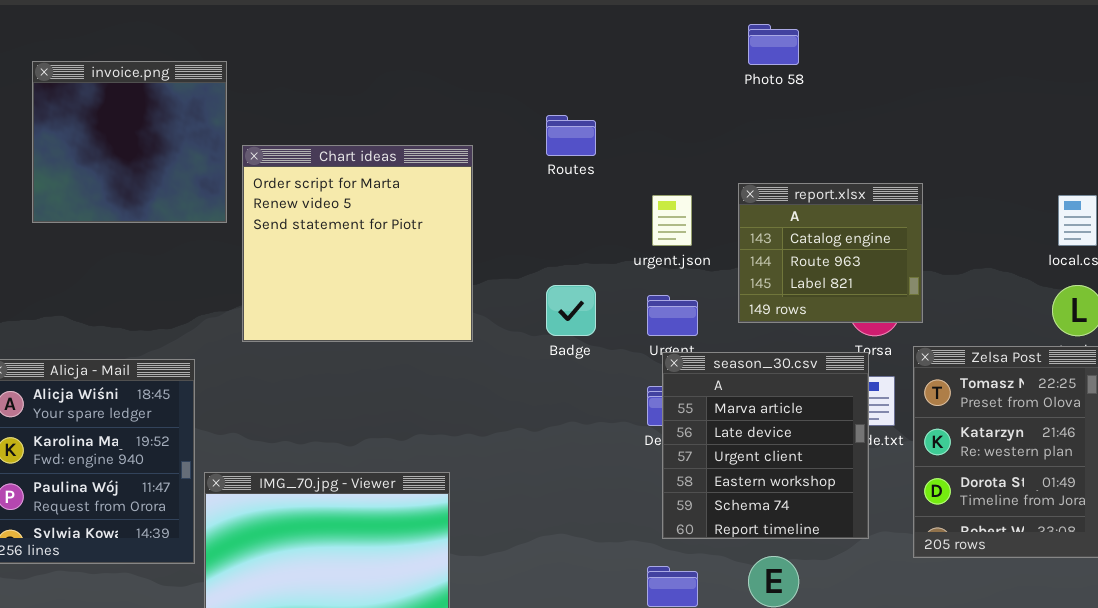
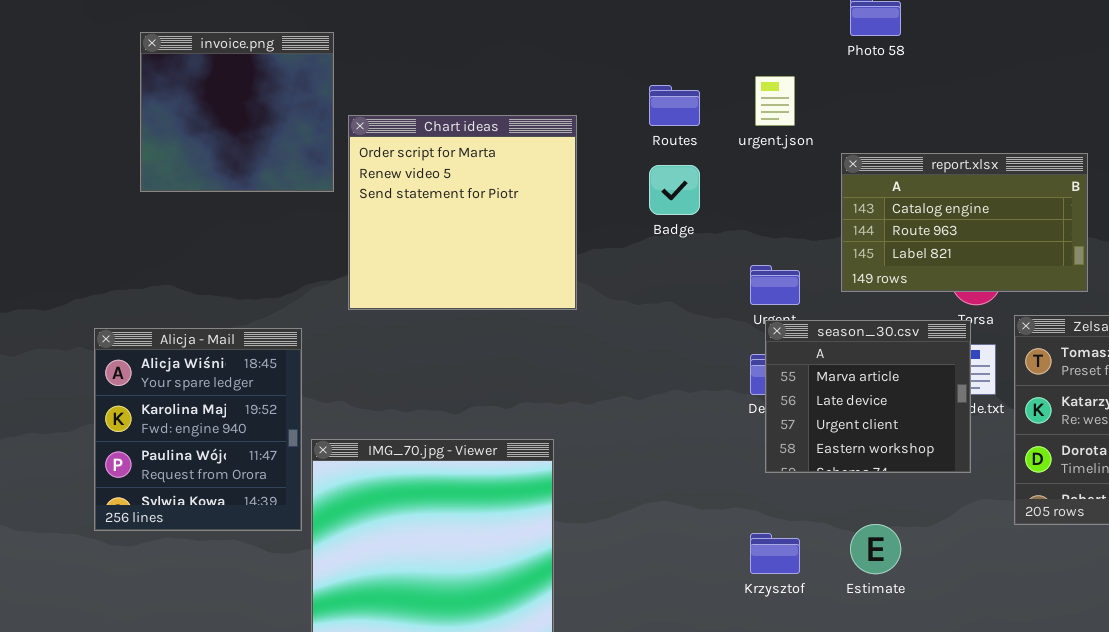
report.xlsx: [738,183,923,323] -> [841,153,1088,292], resized
urgent.json: [652,195,692,246] -> [755,76,795,126], moved
Badge: [546,285,596,336] -> [649,165,700,215], moved
season_30.csv: [662,352,869,539] -> [765,320,971,473], resized

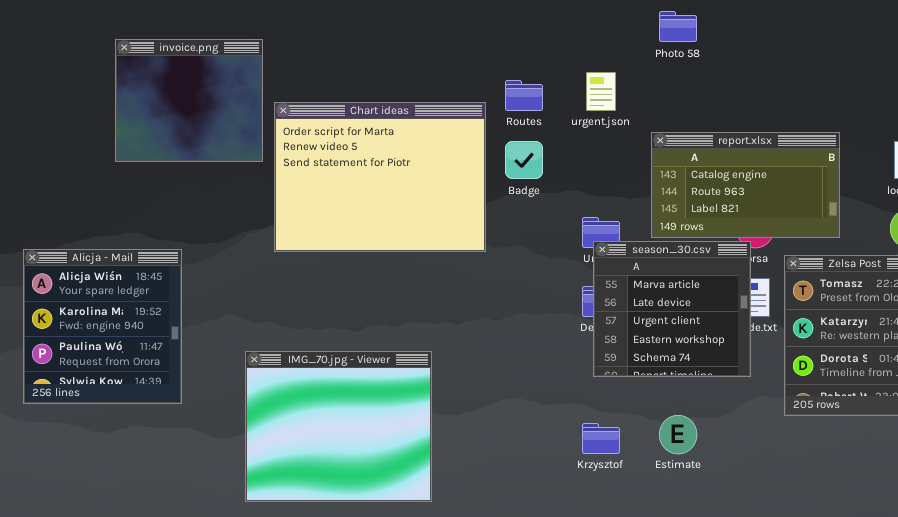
Chart ideas: [348,115,577,310] -> [274,102,486,252], resized
season_30.csv: [765,320,971,473] -> [593,241,751,377], resized
Alicja - Mail: [94,328,302,531] -> [23,249,182,404], moved

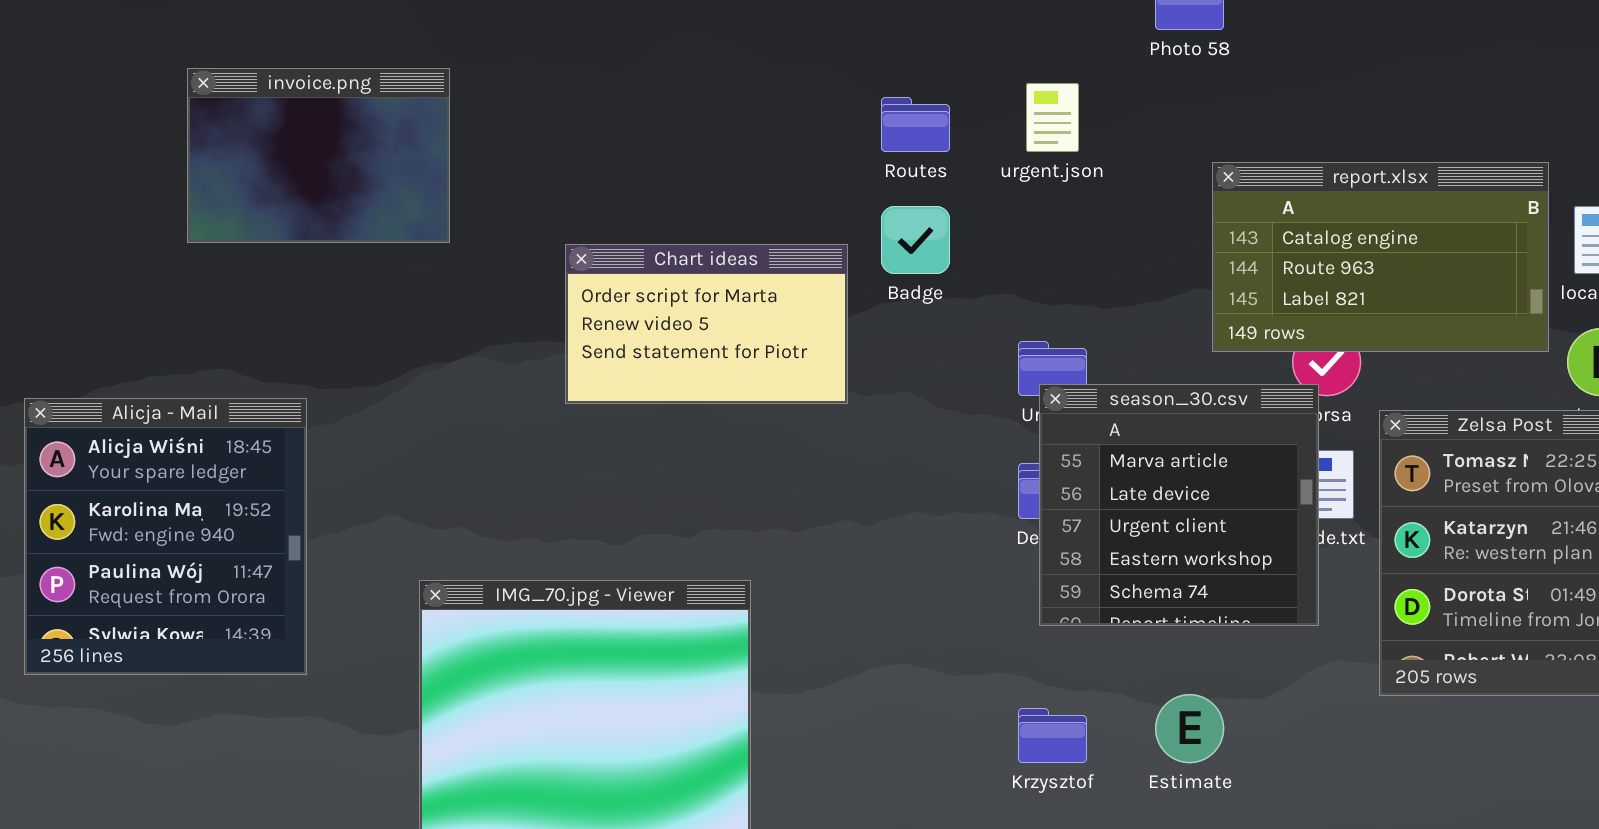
invoice.png: [115,39,263,162] -> [187,68,450,243], resized
Chart ideas: [274,102,486,252] -> [565,244,848,404], resized
report.xlsx: [651,132,840,238] -> [1212,162,1549,352], moved

